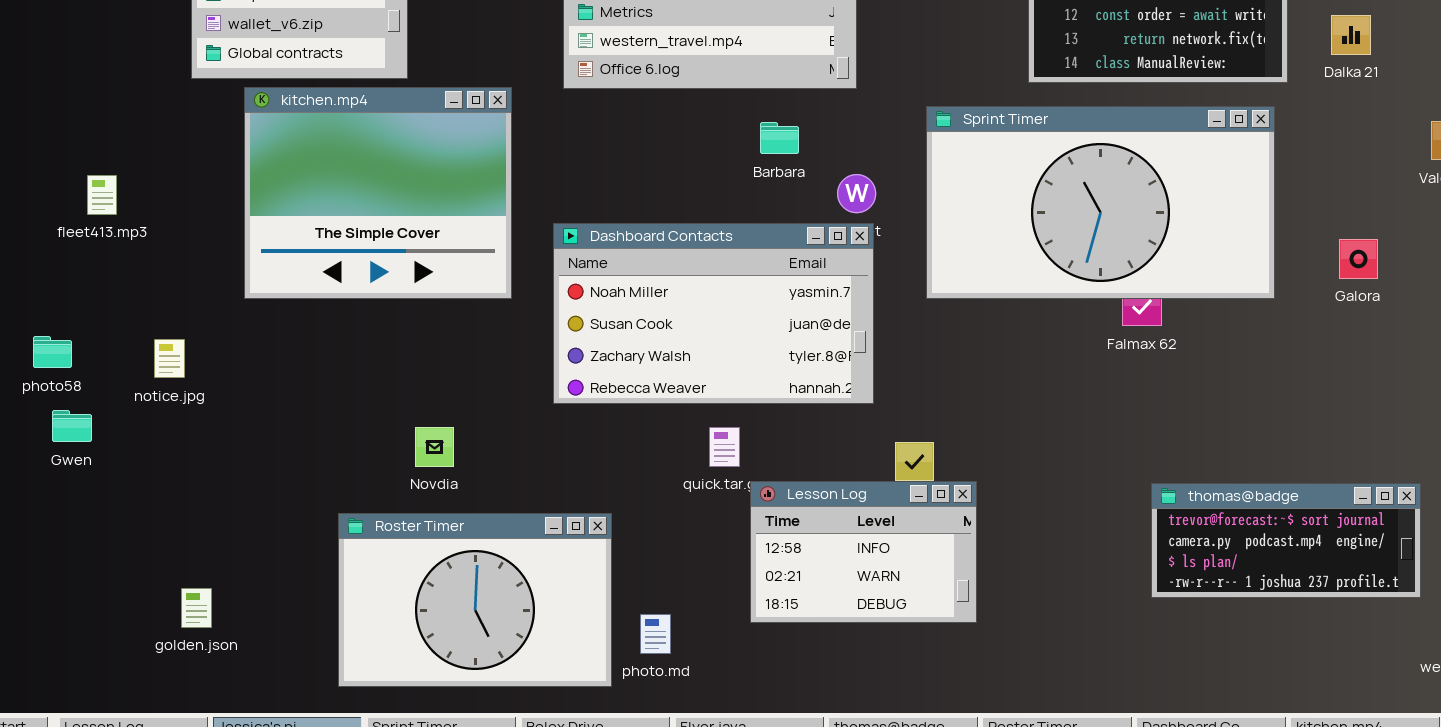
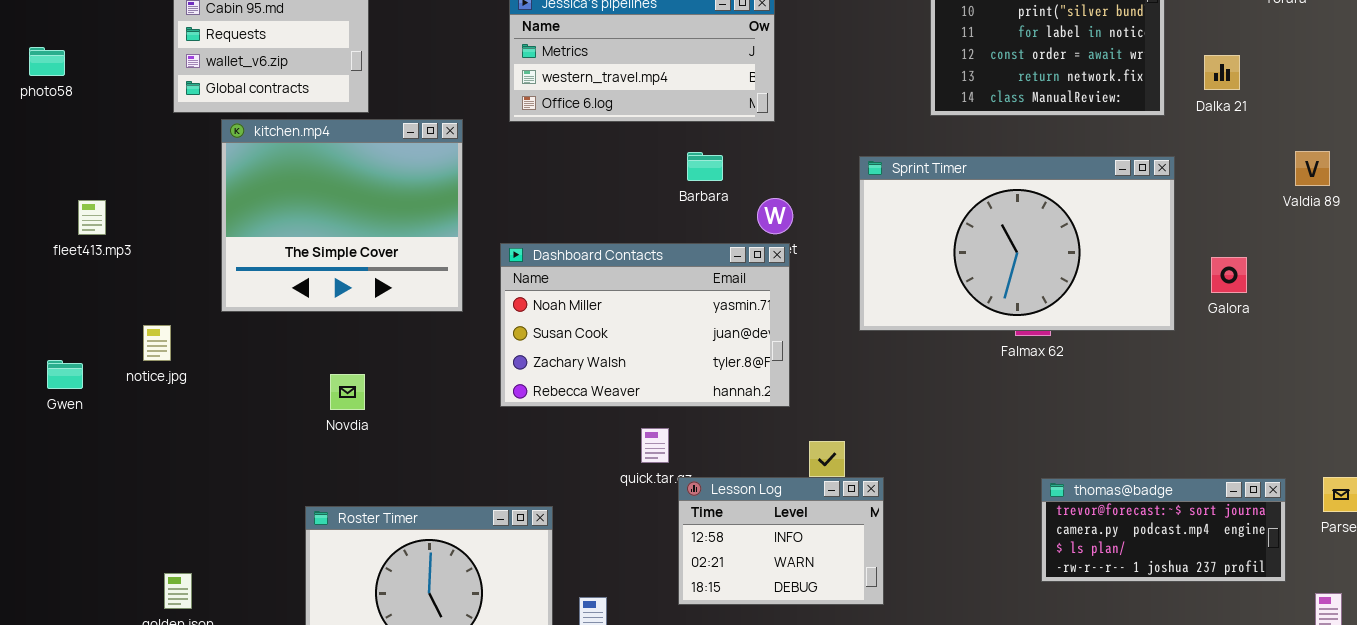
Sprint Timer: [926,106,1275,299] -> [859,156,1175,331], moved
photo58: [33,336,72,368] -> [29,47,65,76], moved
notice.jpg: [154,339,185,378] -> [143,325,171,361], moved
Gwen: [52,410,92,442] -> [47,360,83,389], moved
Novdia: [415,427,454,467] -> [330,374,365,410], moved

